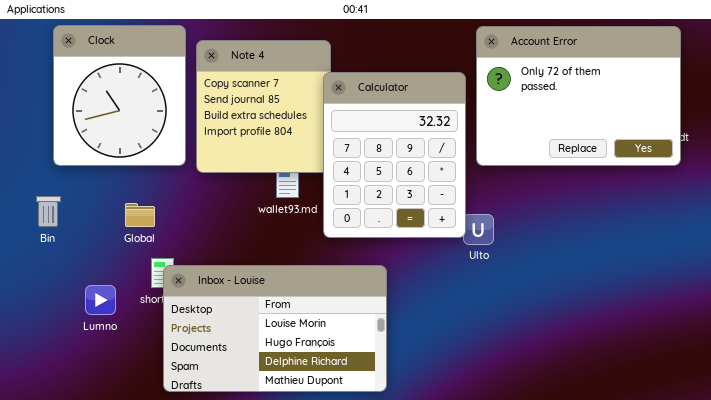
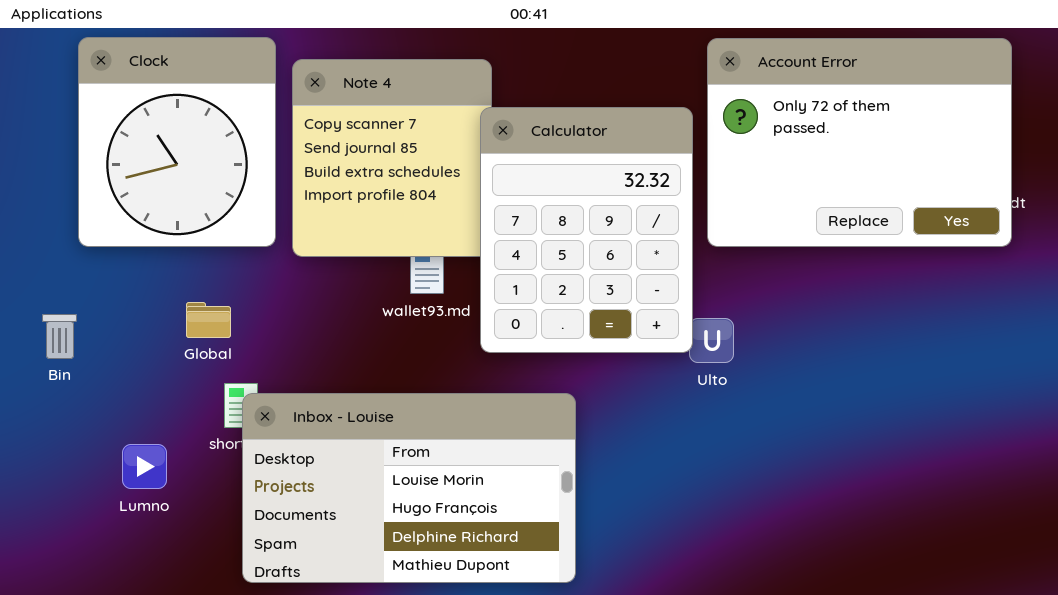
Bin: [36,196,61,227] -> [42,314,77,359], moved
Lumno: [85,285,116,315] -> [122,444,167,489], moved

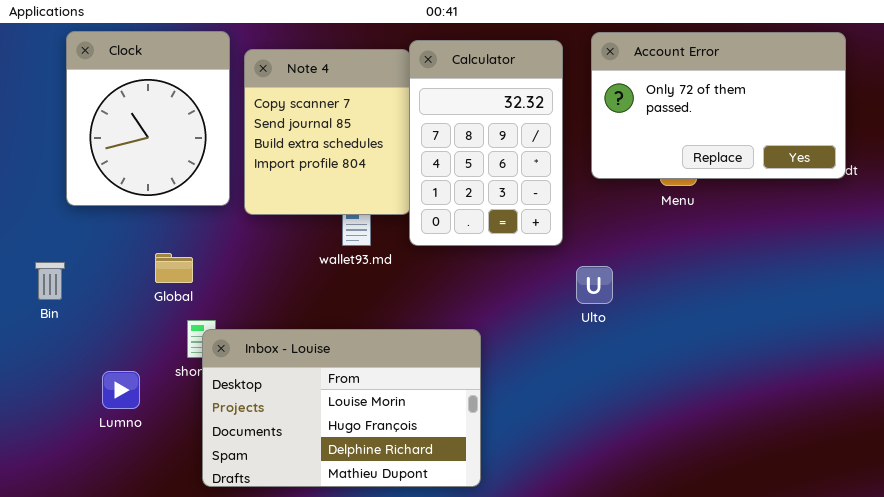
Account Error: [707,38,1012,247] -> [591,32,846,179], resized
Calculator: [480,107,693,353] -> [409,40,563,246], moved, resized

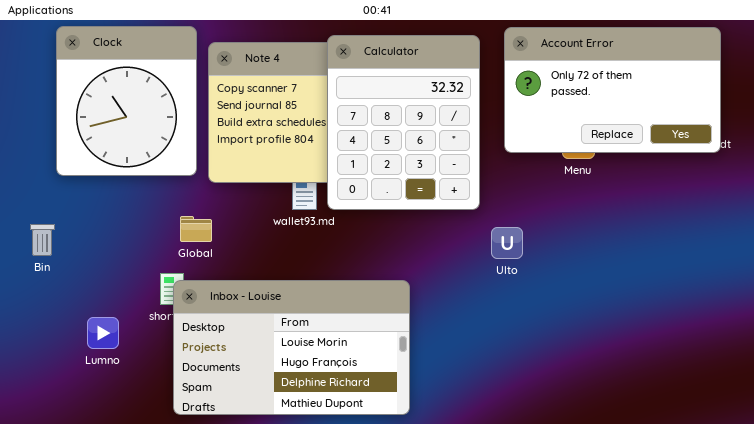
Calculator: [409,40,563,246] -> [327,35,480,210], resized
Global: [155,253,193,283] -> [180,216,212,242], moved

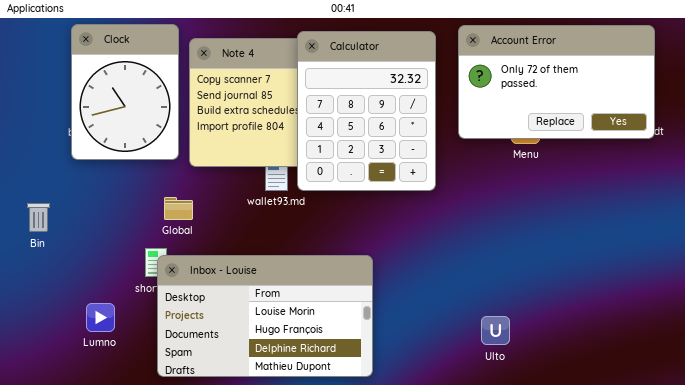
Clock: [56,26,197,176] -> [71,24,179,160], resized
Ulto: [491,227,523,259] -> [481,316,510,345], moved
Lumno: [87,317,119,349] -> [86,303,115,332], moved

